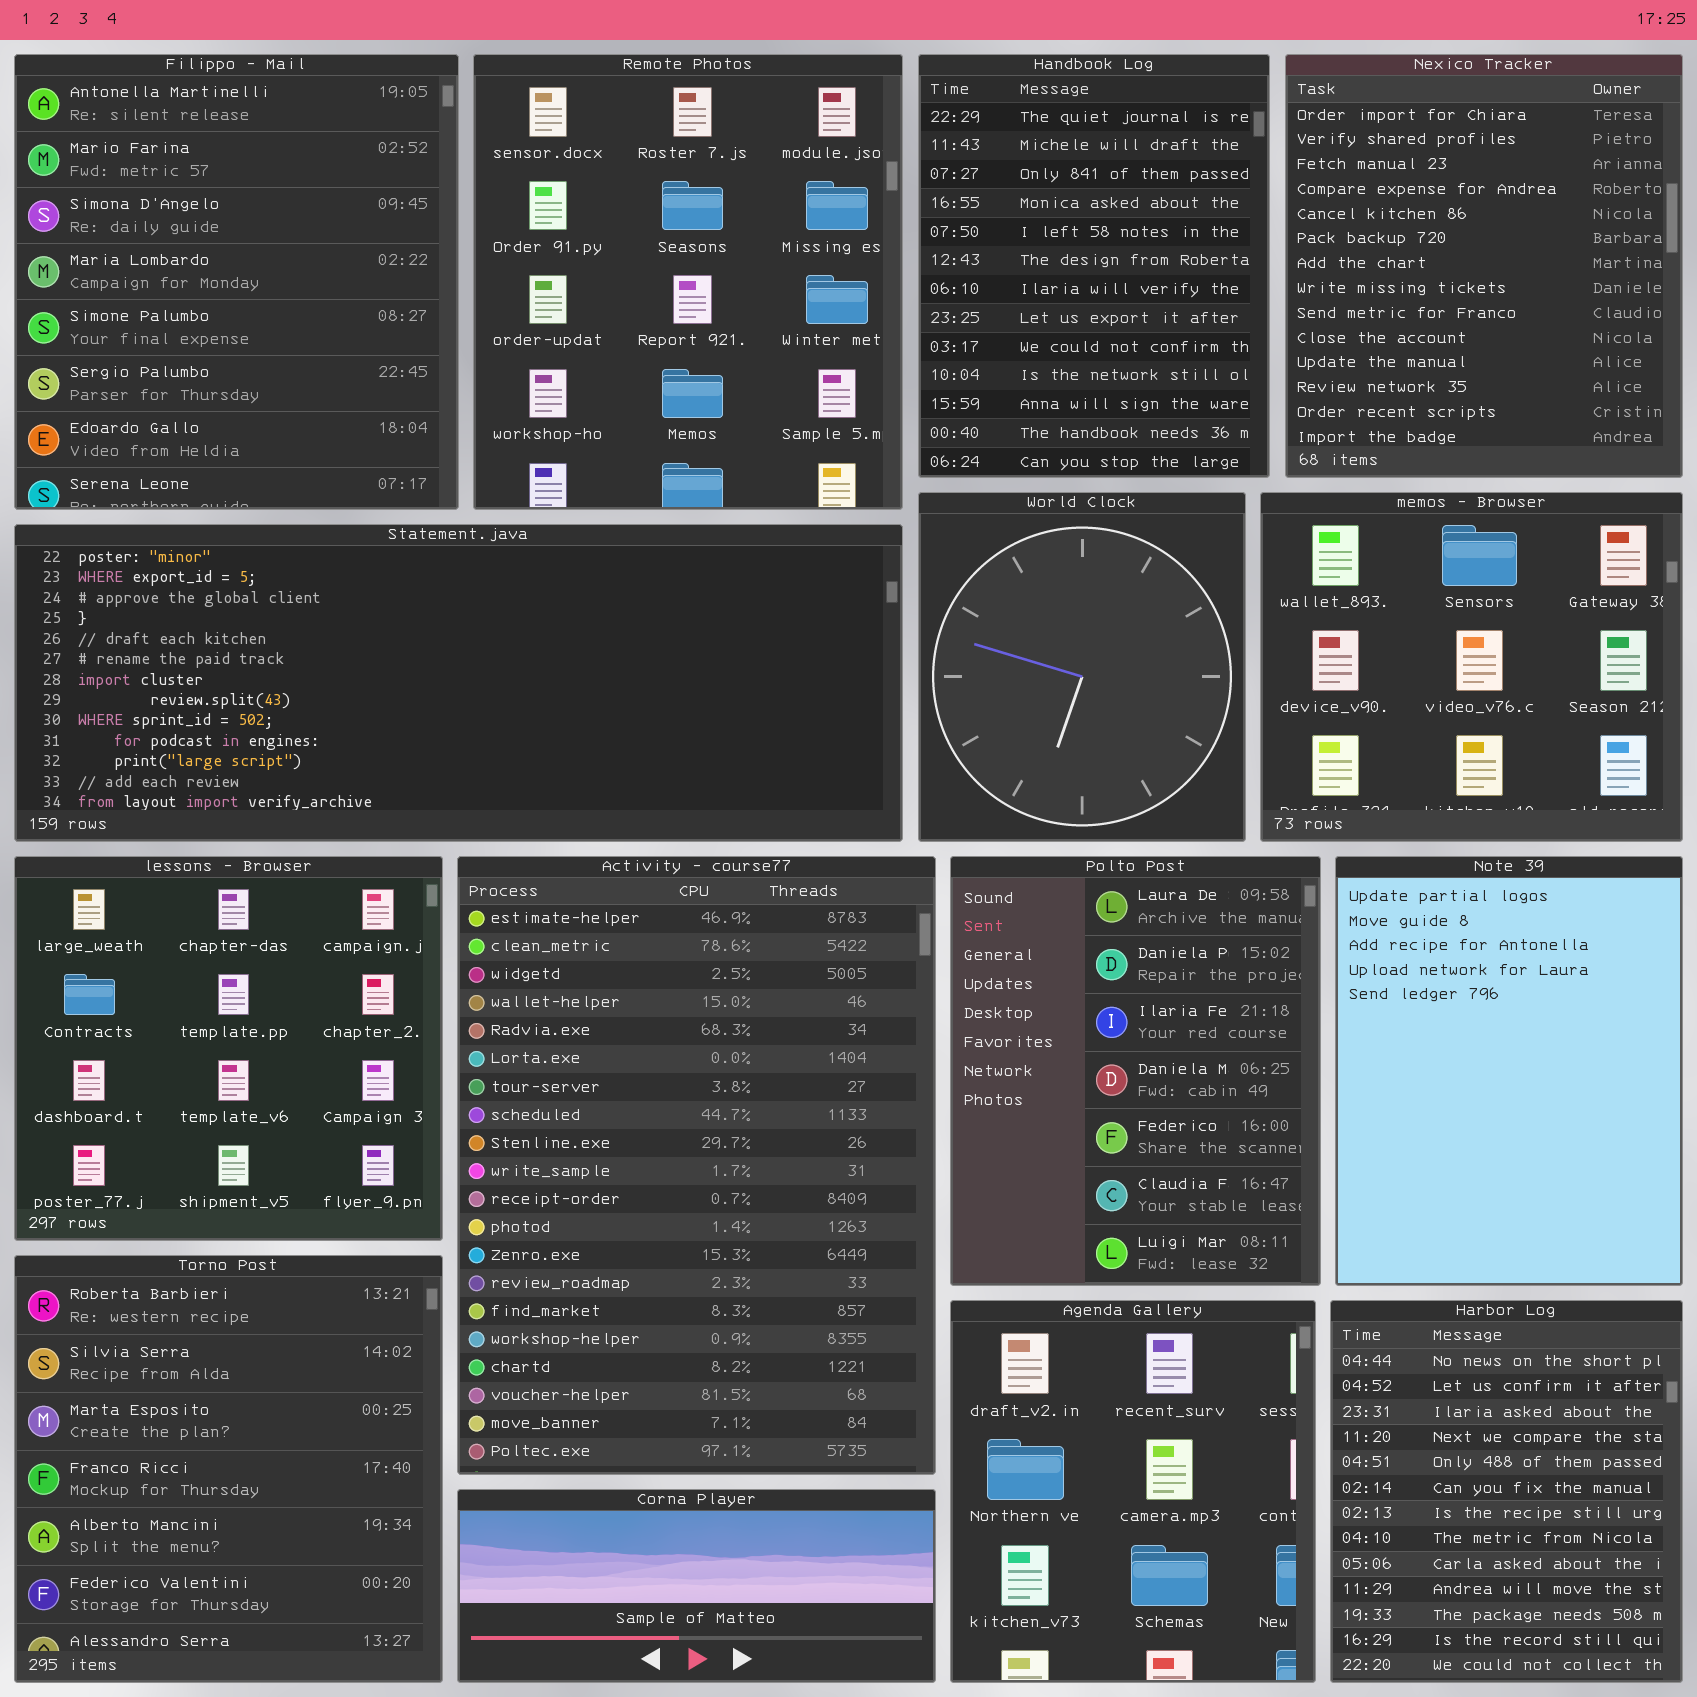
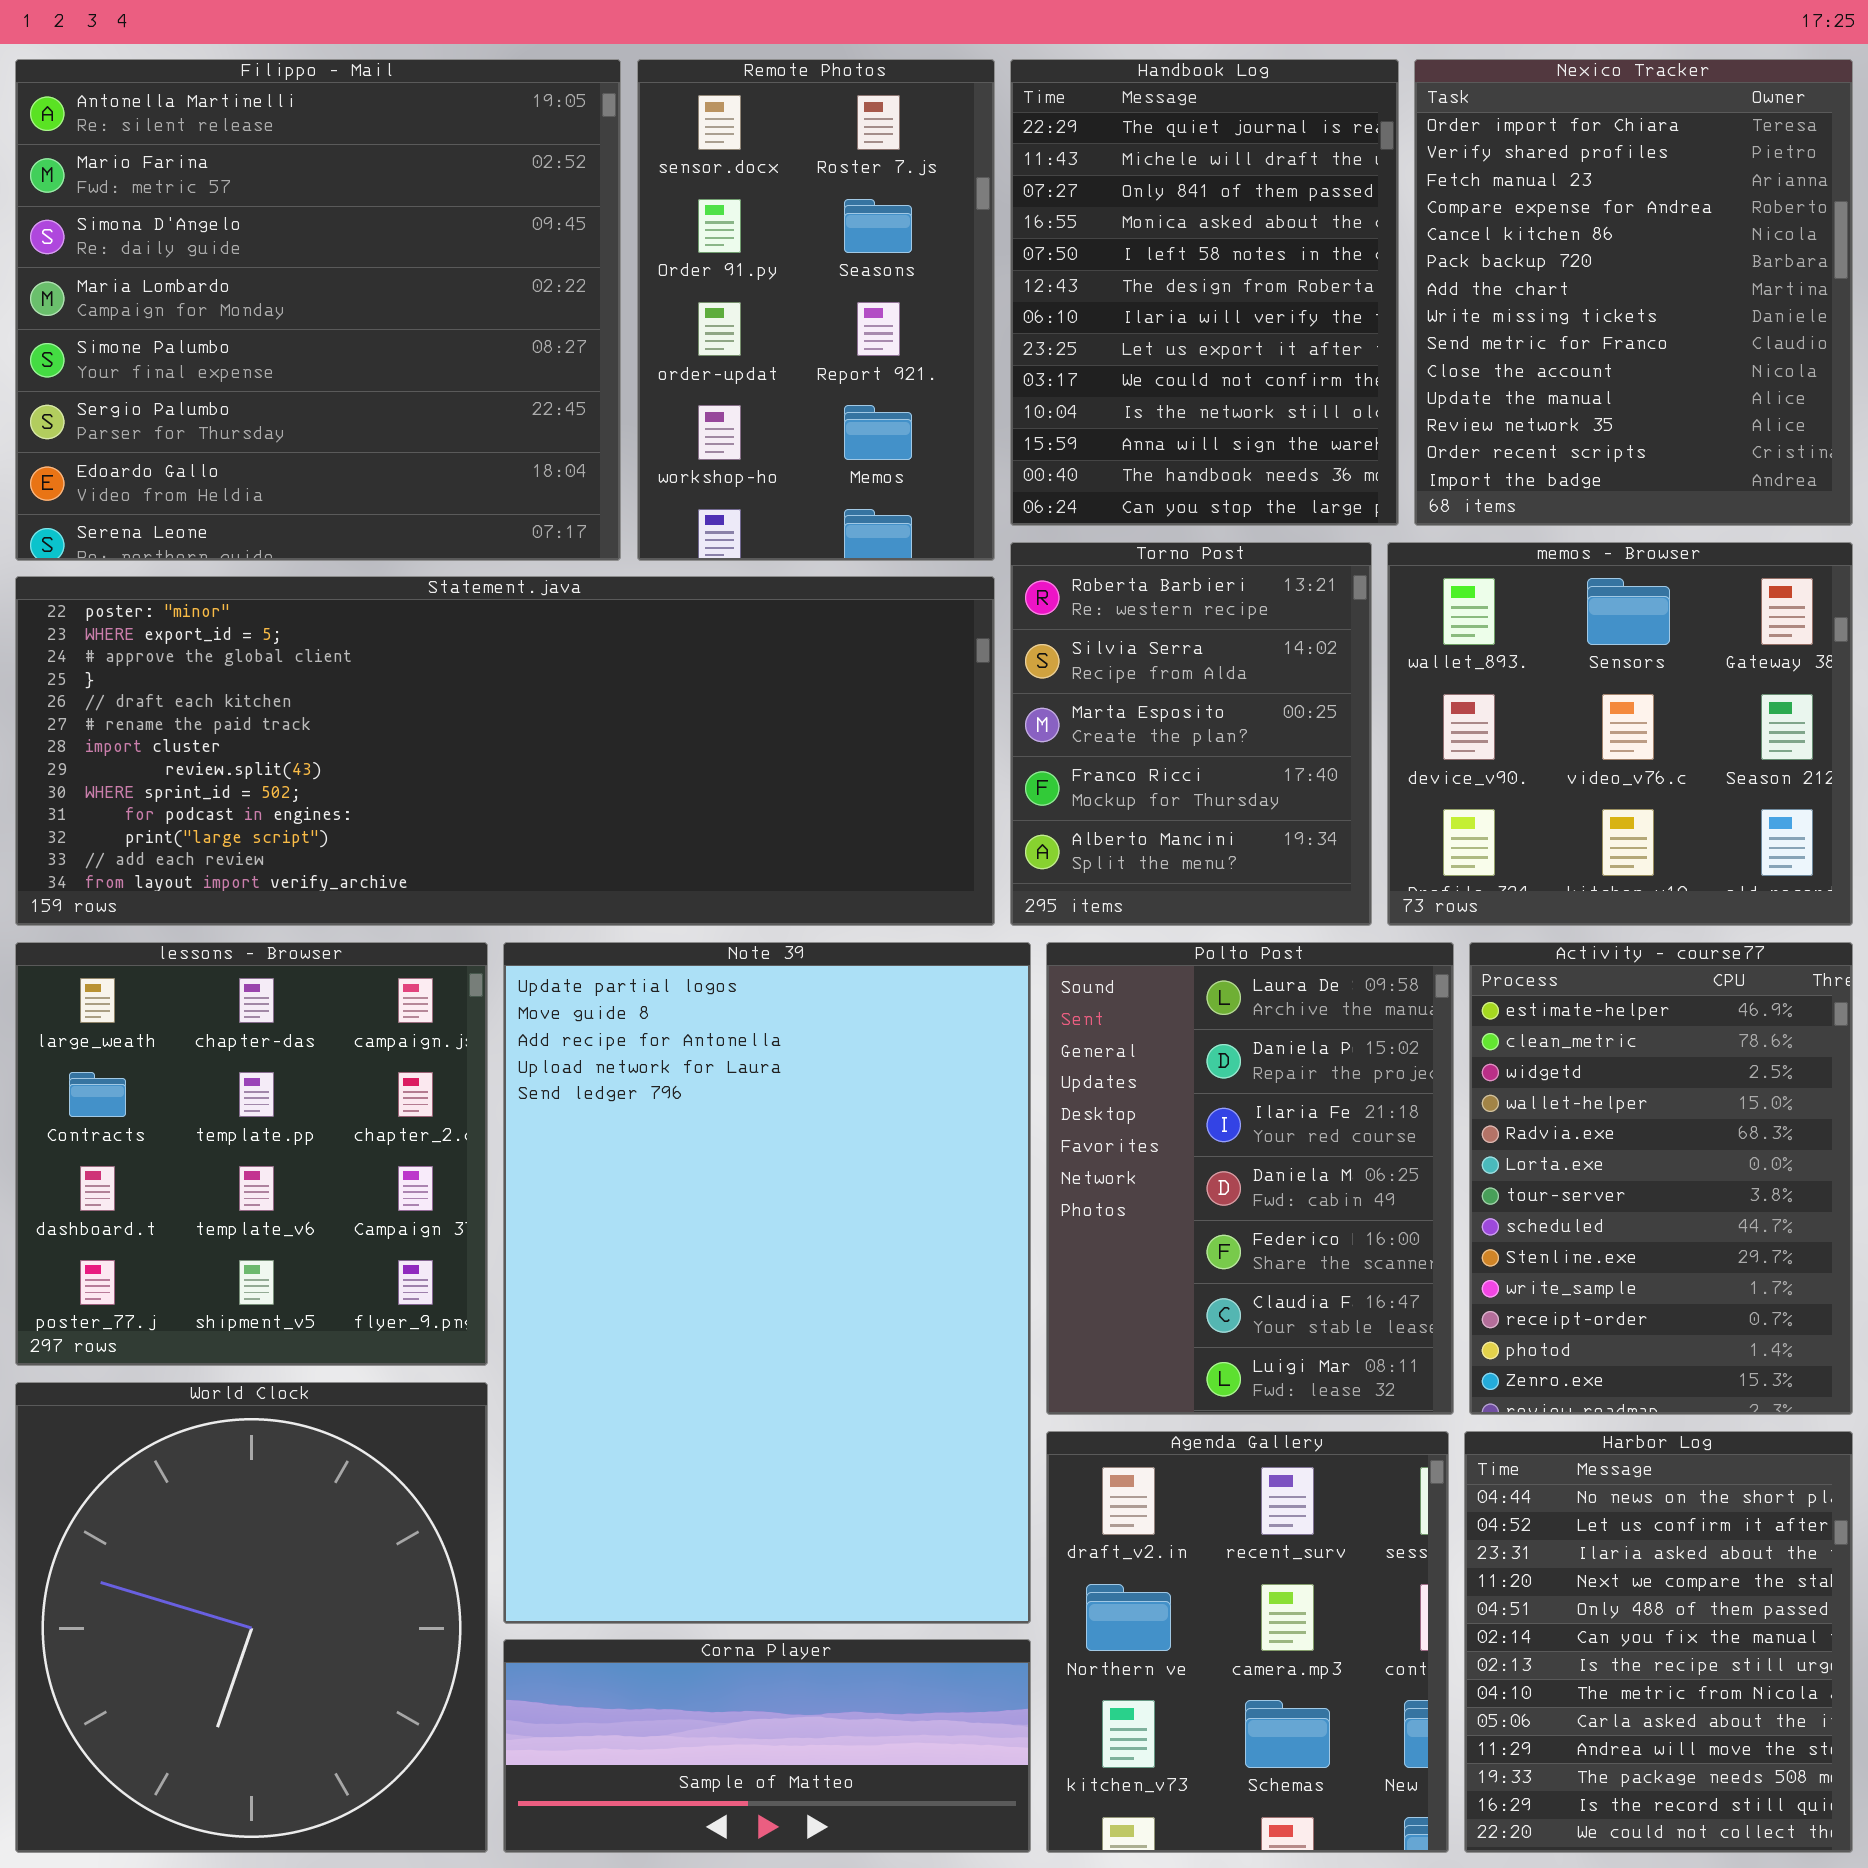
Filippo - Mail: [14,54,459,510] -> [15,59,621,561], resized
Remote Photos: [473,54,903,510] -> [637,59,995,561], resized
World Clock: [918,492,1246,842] -> [15,1382,488,1853], moved, resized
Activity - course77: [457,856,936,1475] -> [1469,942,1853,1415], moved, resized
Note 39: [1335,856,1683,1286] -> [503,942,1031,1624], moved, resized
Torno Post: [14,1255,443,1683] -> [1010,542,1372,926], moved, resized

